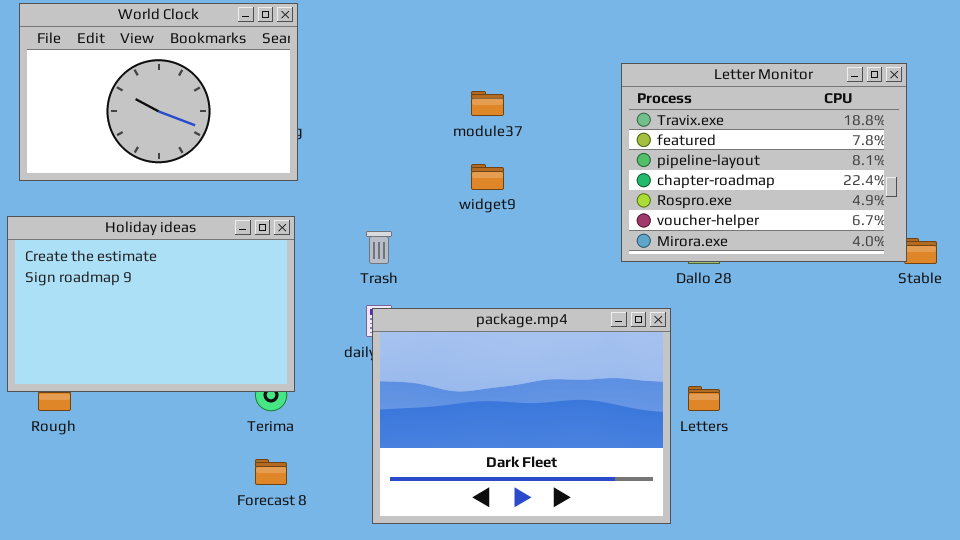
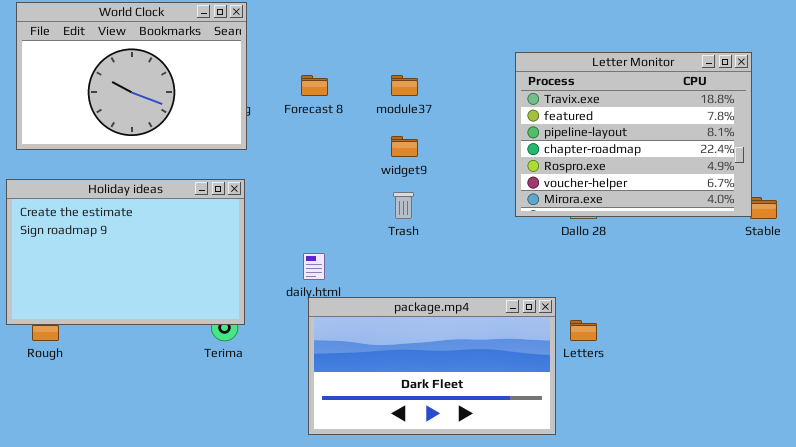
Trash: [366,231,392,264] -> [393,192,414,219], moved
package.mp4: [372,308,671,524] -> [308,297,556,435], resized
Forecast 8: [255,459,287,485] -> [301,75,328,96], moved

